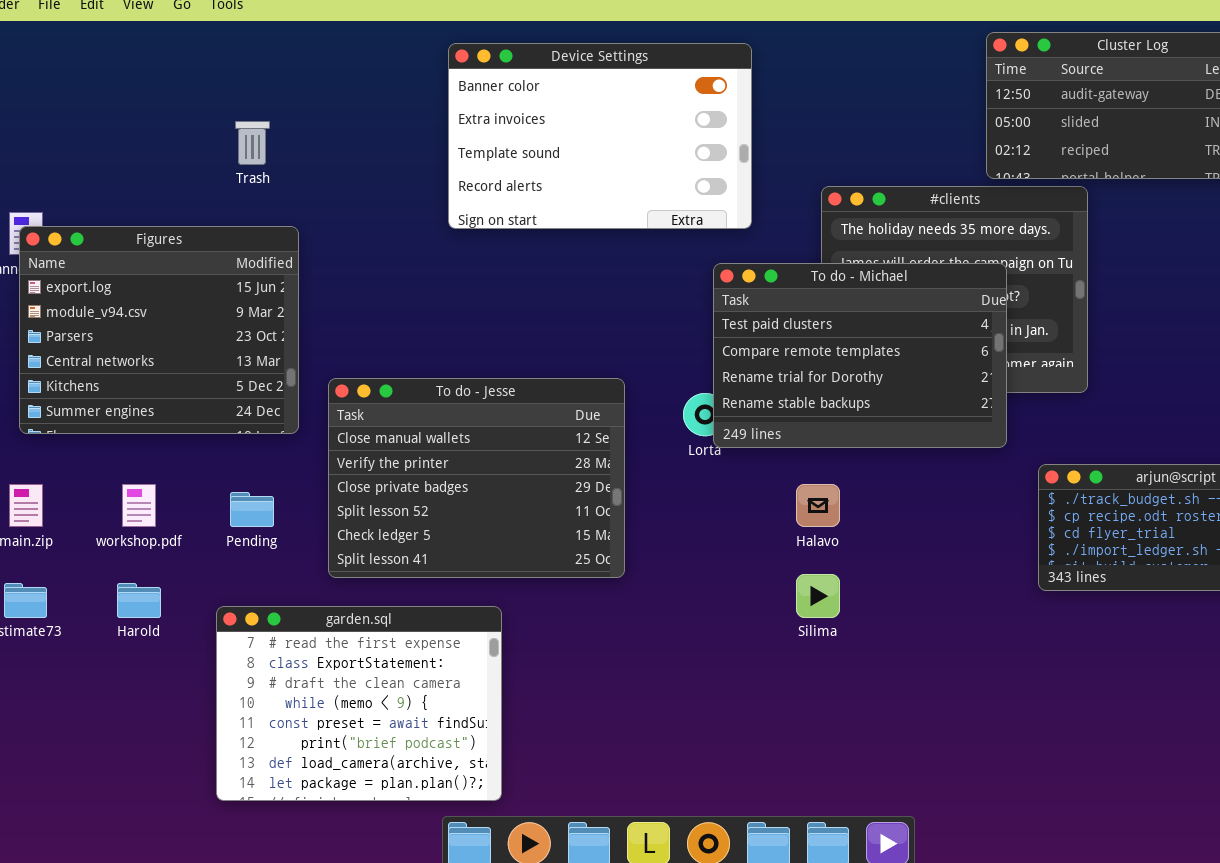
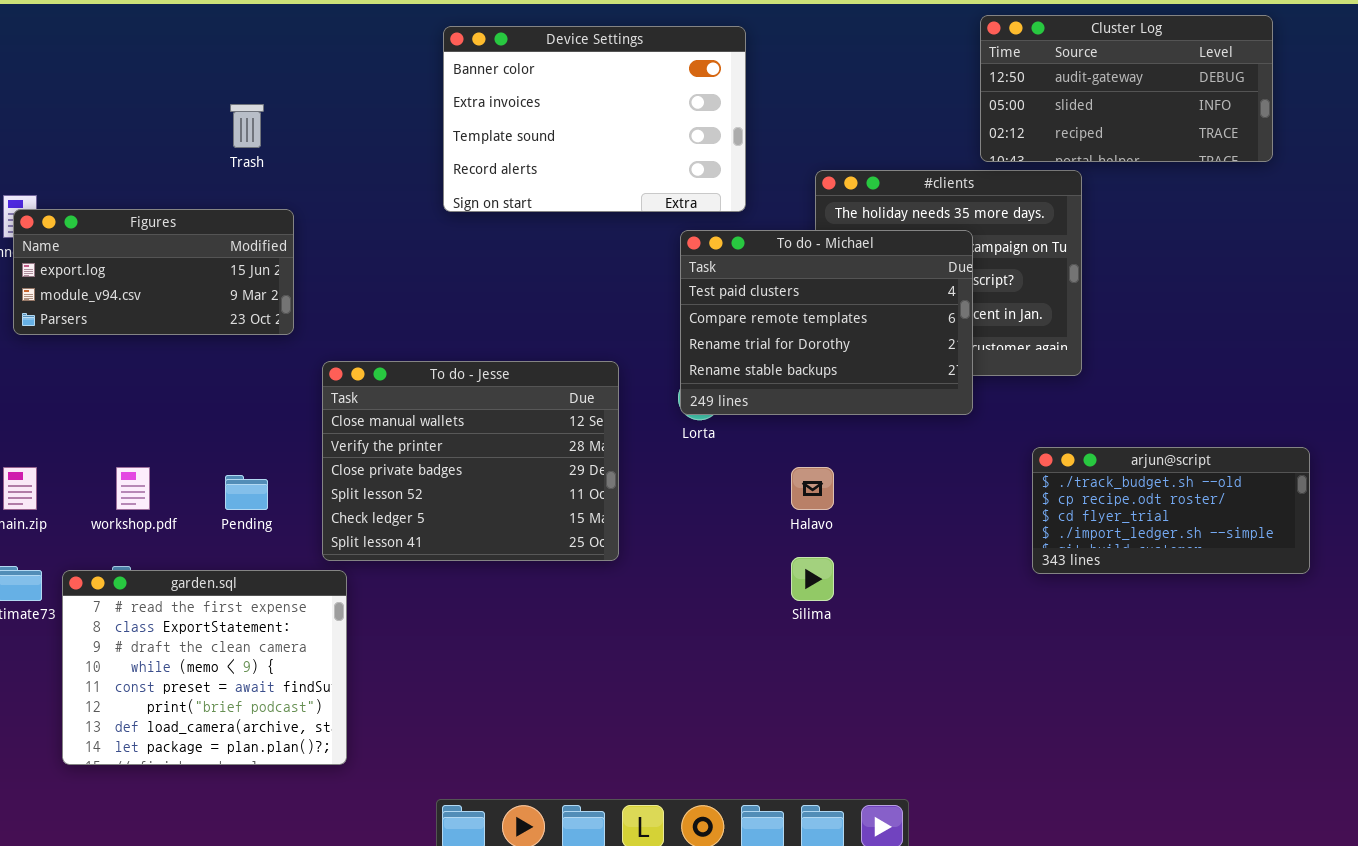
Figures: [19,226,299,434] -> [13,209,294,335], resized
To do - Michael: [713,263,1007,448] -> [680,230,973,415], moved
garden.sql: [216,606,502,801] -> [62,570,347,765], moved

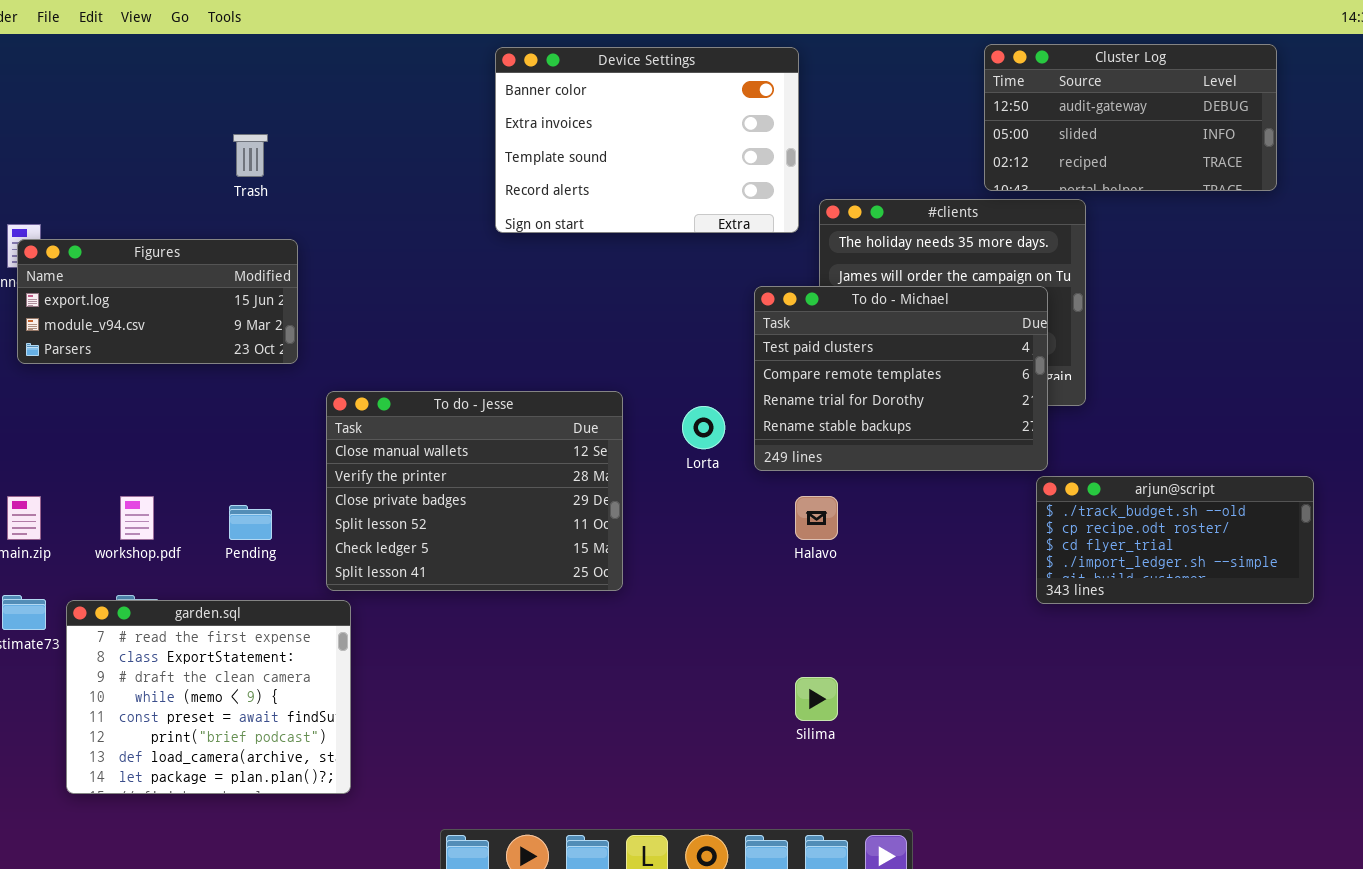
Device Settings: [443,26,746,212] -> [495,47,799,233], moved
To do - Michael: [680,230,973,415] -> [754,286,1048,471], moved
Silima: [791,557,834,601] -> [795,677,838,721], moved

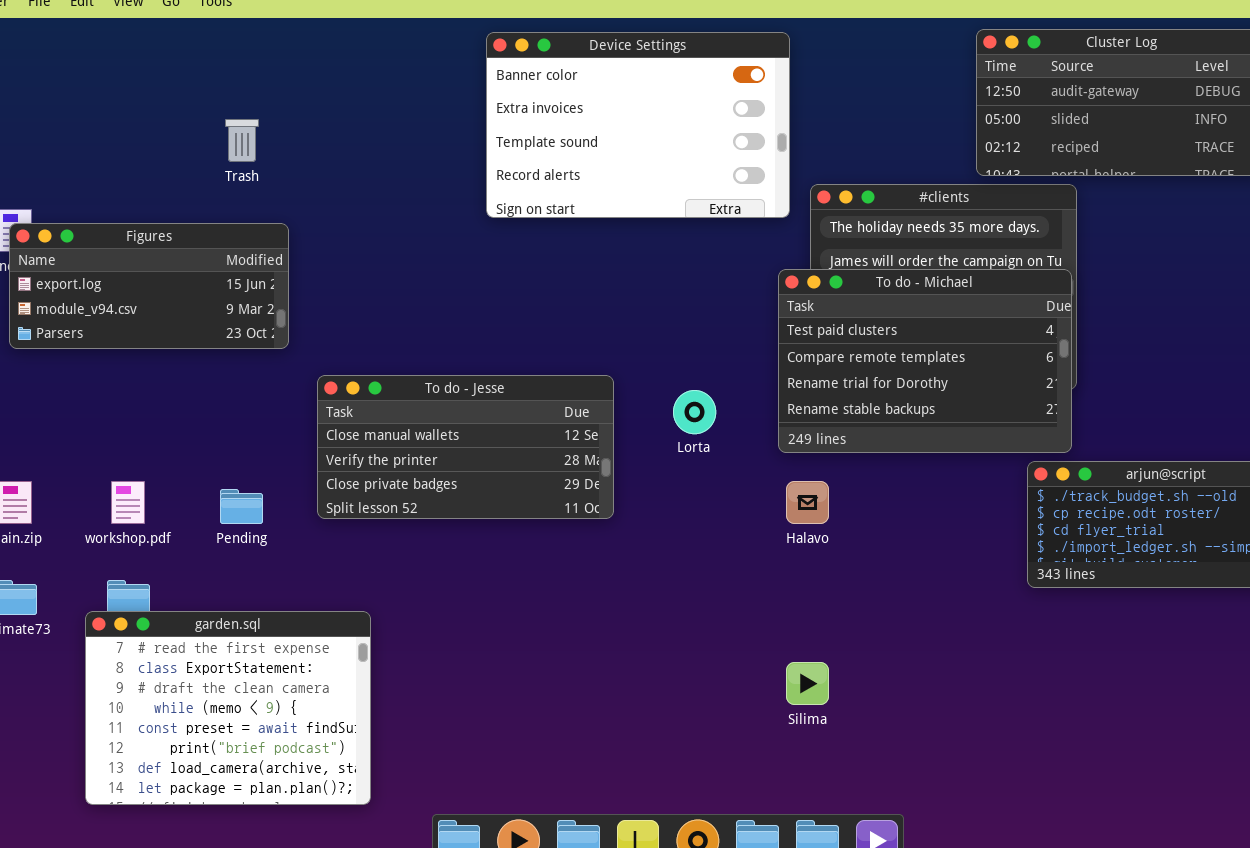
To do - Michael: [754,286,1048,471] -> [778,269,1072,453], moved
To do - Jesse: [326,391,623,591] -> [317,375,614,519], resized
garden.sql: [66,600,351,794] -> [85,611,371,805], moved

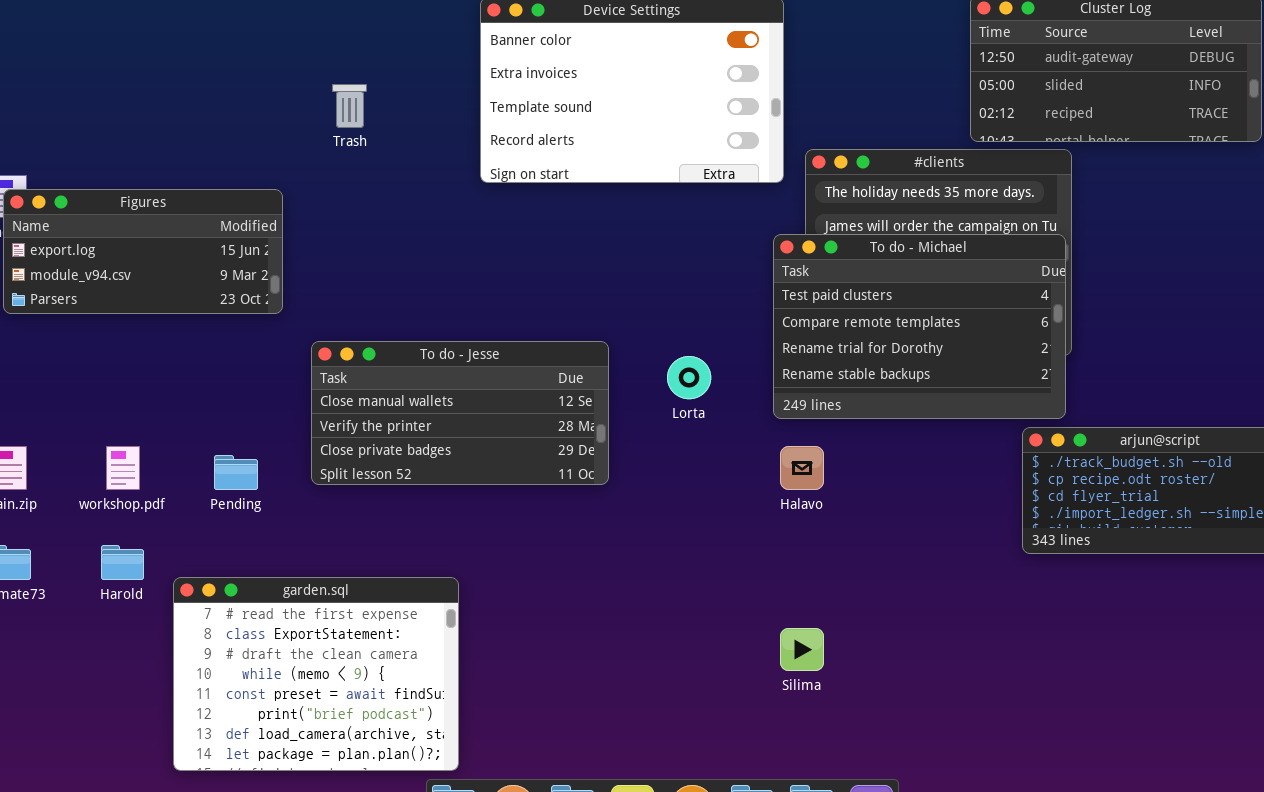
Trash: [225,119,259,162] -> [332,84,367,128], moved
garden.sql: [85,611,371,805] -> [173,577,459,771], moved

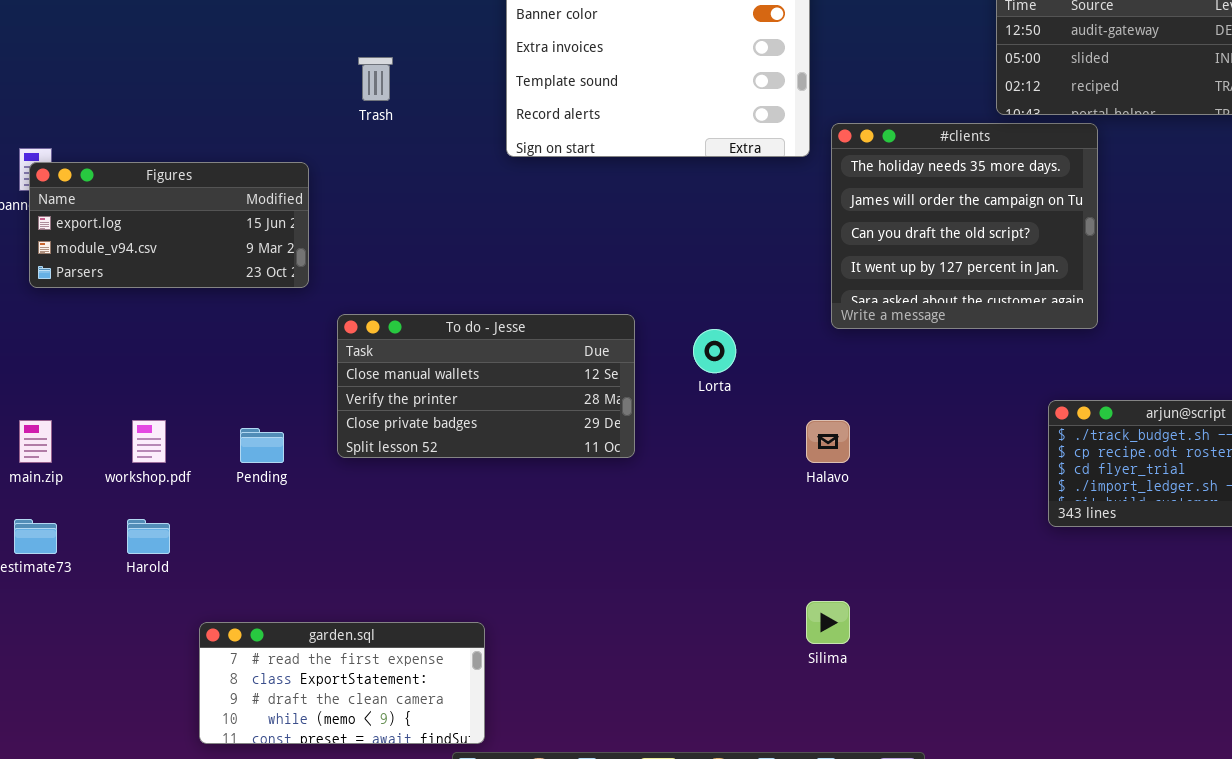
To do - Michael: [773,234,1066,419] -> none, closed
garden.sql: [173,577,459,771] -> [199,622,485,744], resized

